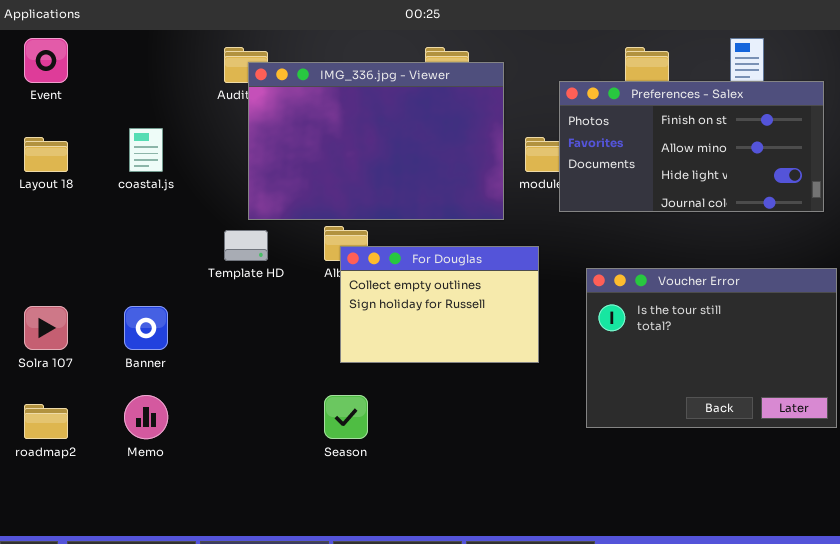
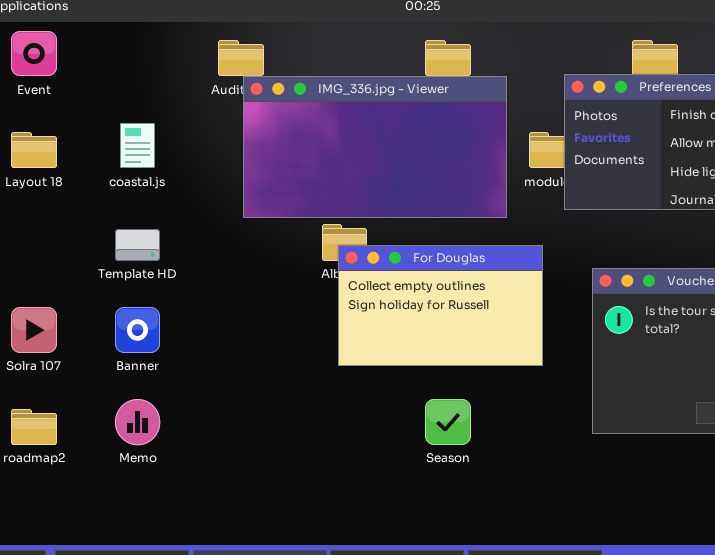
IMG_336.jpg - Viewer: [248,62,504,220] -> [243,76,507,218], resized
Template HD: [224,230,268,261] -> [115,229,160,261], moved
Season: [324,395,368,439] -> [425,399,471,445], moved

